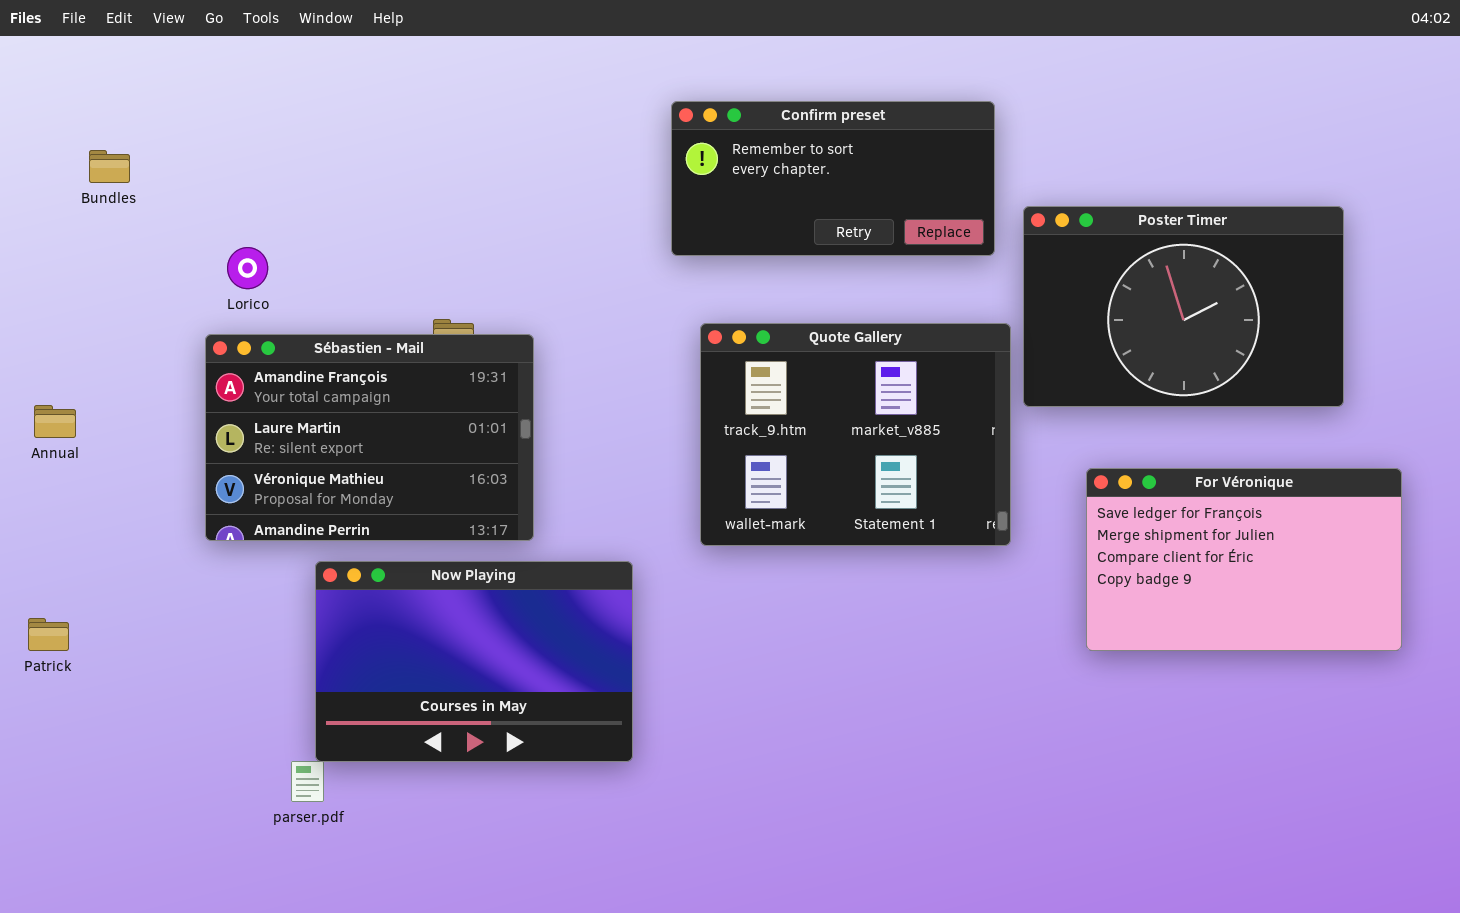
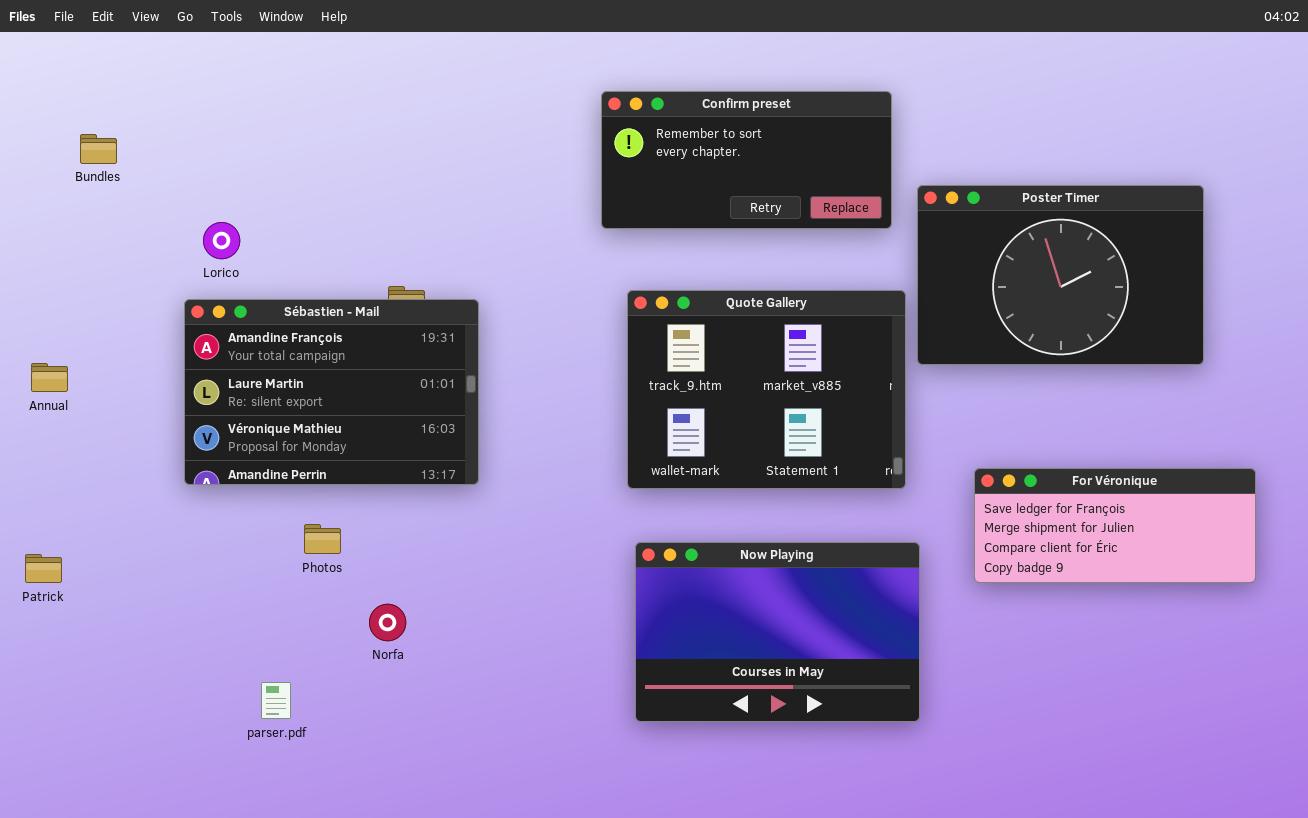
For Véronique: [1086,468,1402,651] -> [974,468,1256,583], resized
Now Playing: [315,561,633,762] -> [635,542,920,722], moved

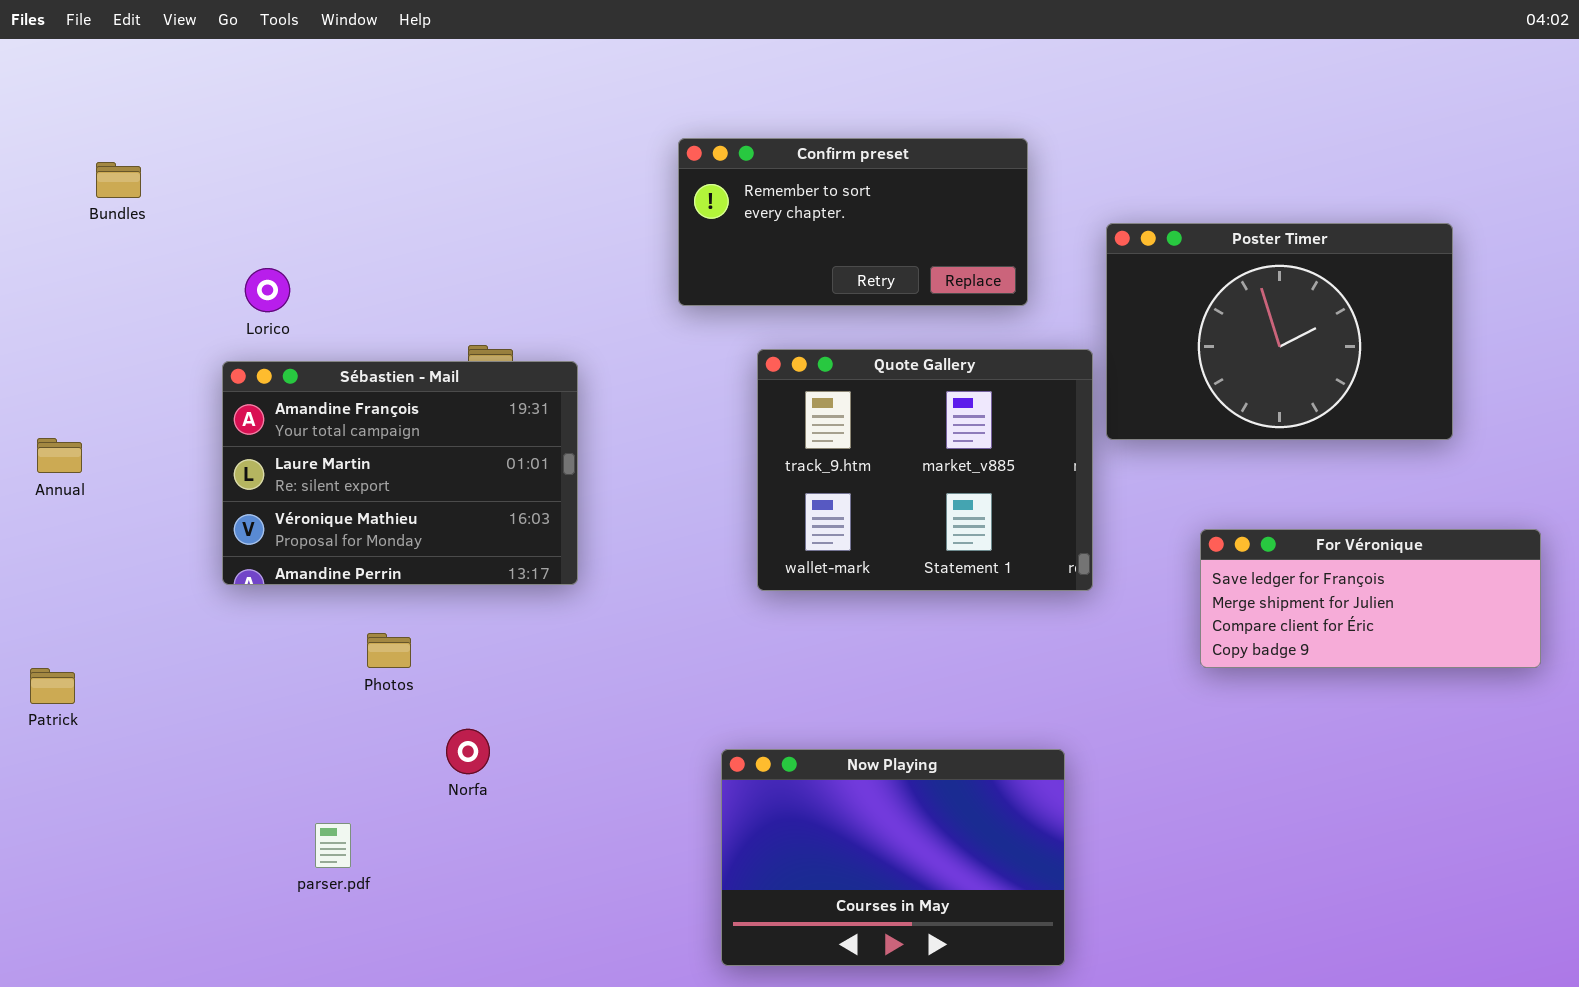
Confirm preset: [601,91,892,229] -> [678,138,1028,306], moved
For Véronique: [974,468,1256,583] -> [1200,529,1541,668], moved
Now Playing: [635,542,920,722] -> [721,749,1065,966], moved

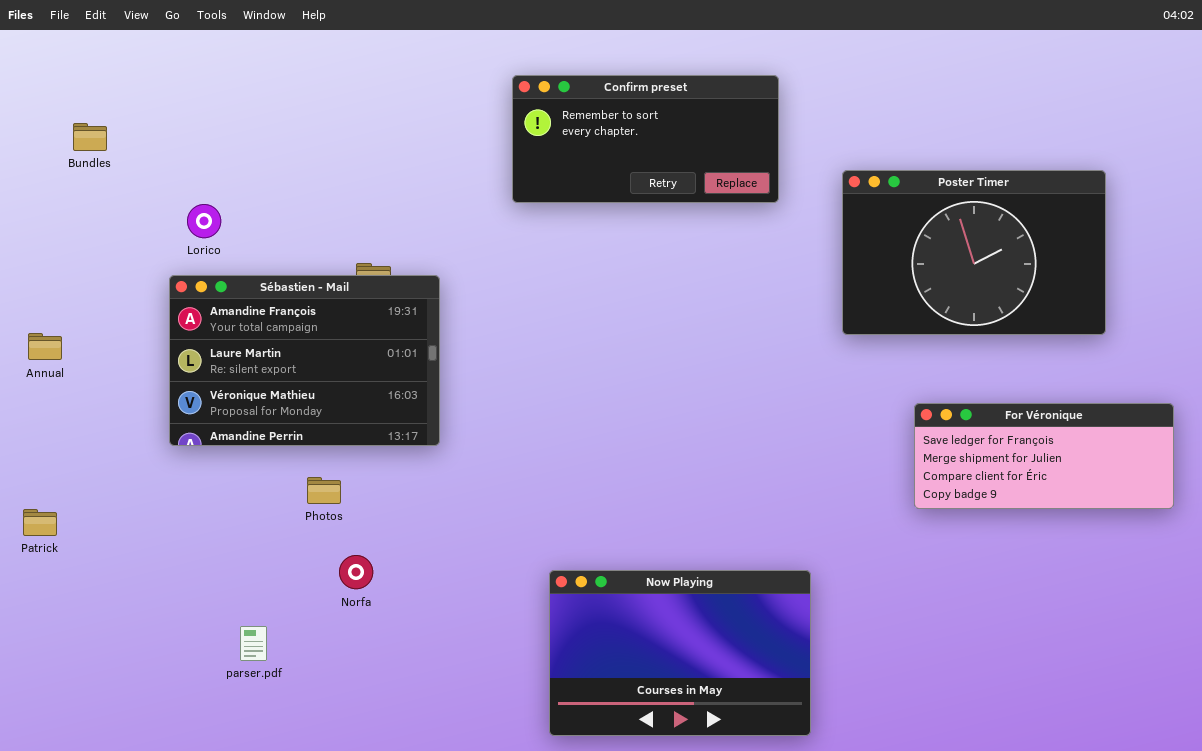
Confirm preset: [678,138,1028,306] -> [512,75,779,203], moved
Quote Gallery: [757,349,1093,591] -> none, closed
Photos: [367,633,411,668] -> [307,477,341,504], moved

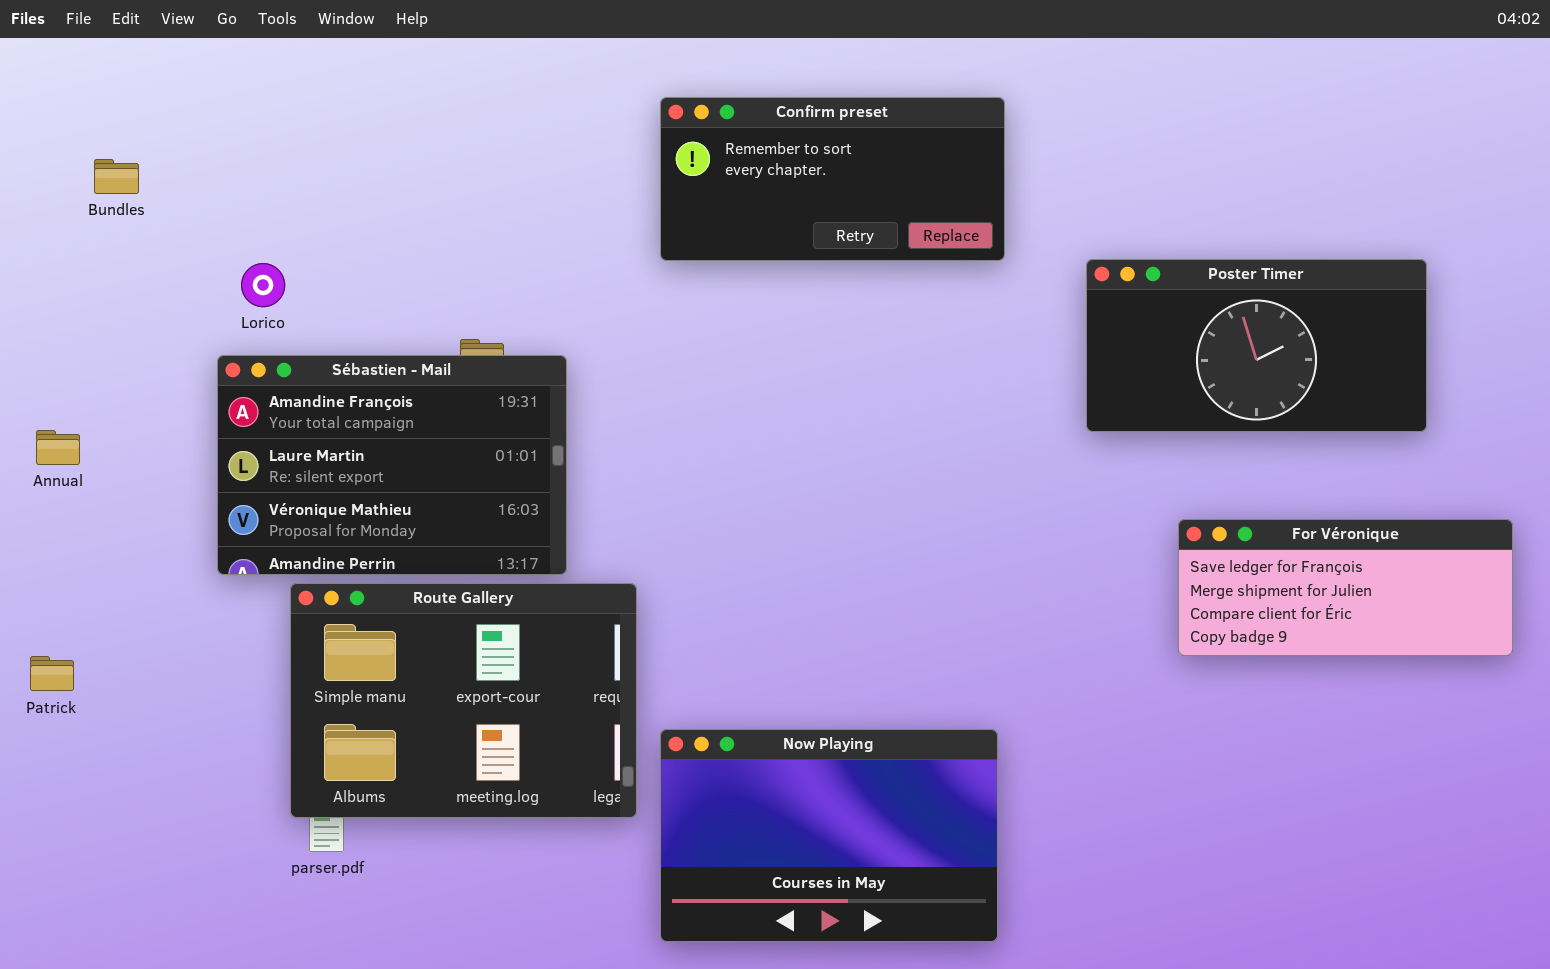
Poster Timer: [842,170,1106,335] -> [1086,259,1427,432], resized
Route Gallery: none -> [290,583,637,818], opened
Now Playing: [549,570,811,736] -> [660,729,998,942], moved

